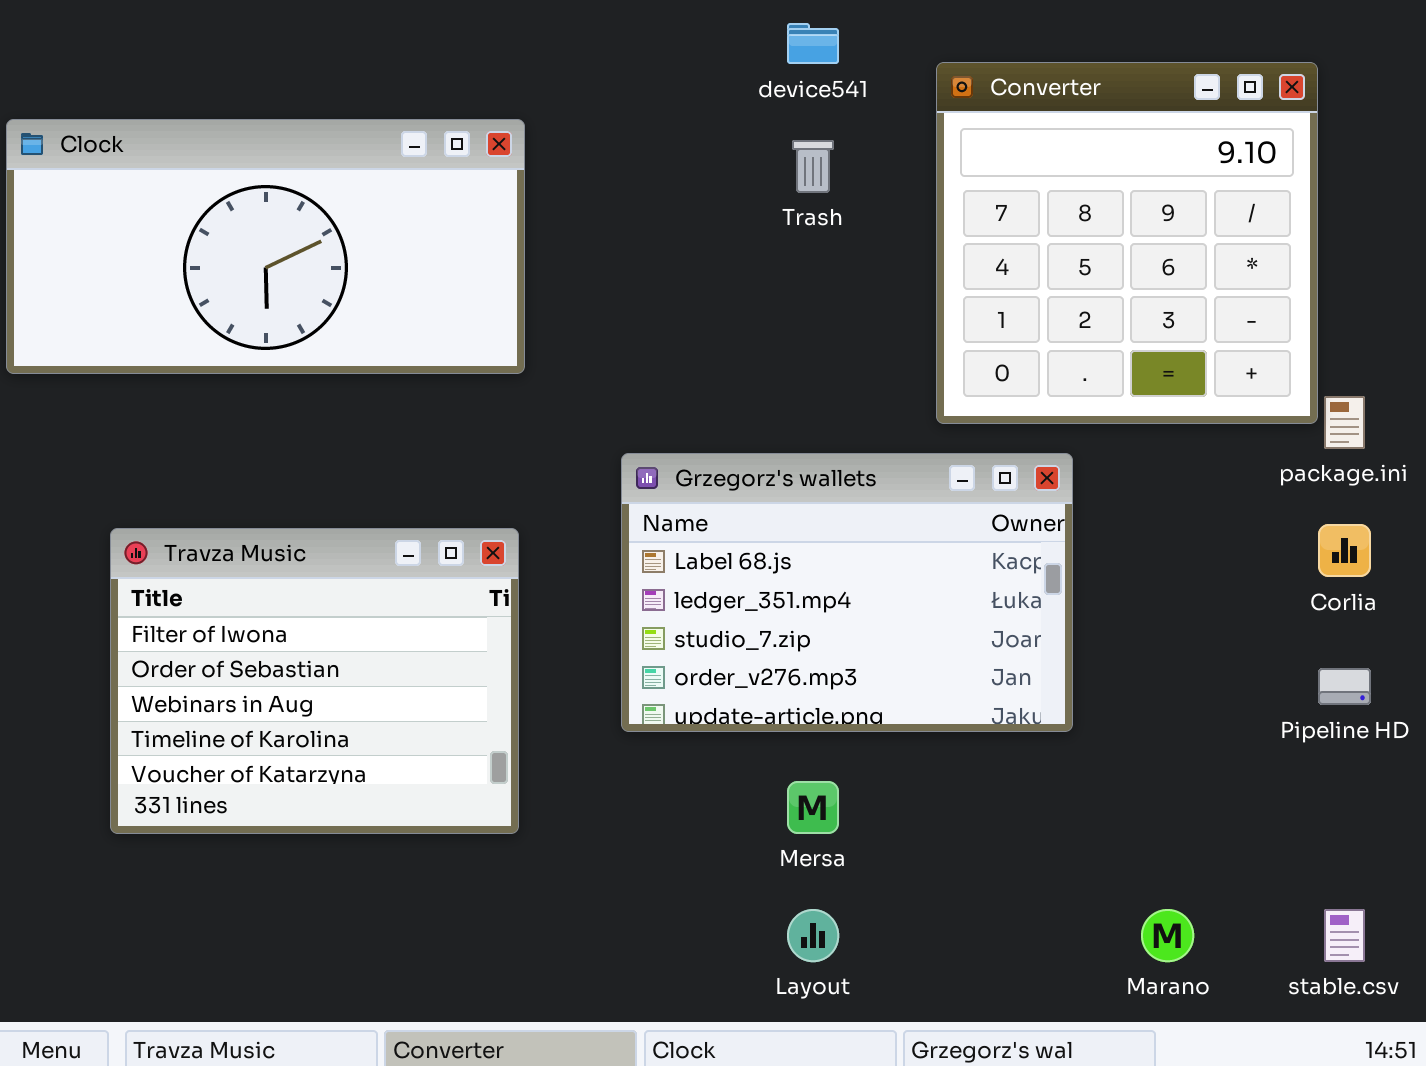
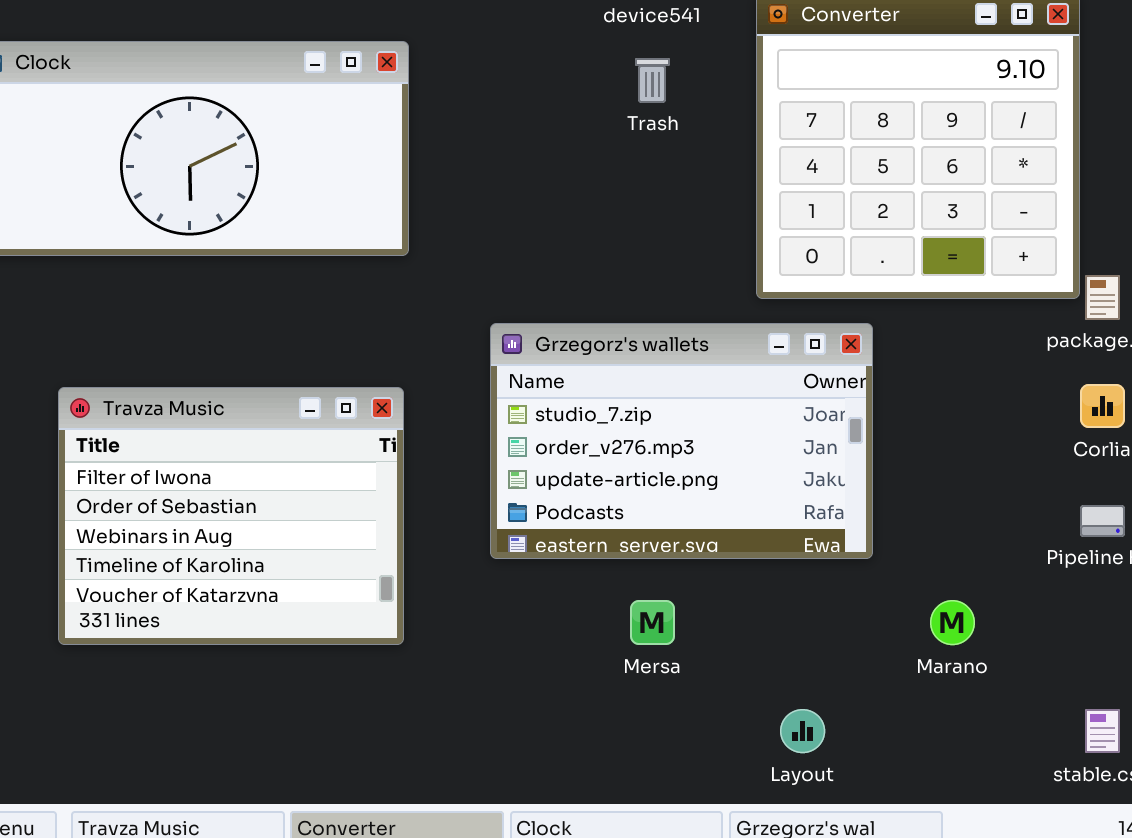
Grzegorz's wallets: [621,453,1073,732] -> [490,323,873,559], scrolled down 2 rows
Layout: [787,909,839,962] -> [780,709,825,753], moved
Marano: [1141,909,1194,962] -> [930,600,975,645], moved

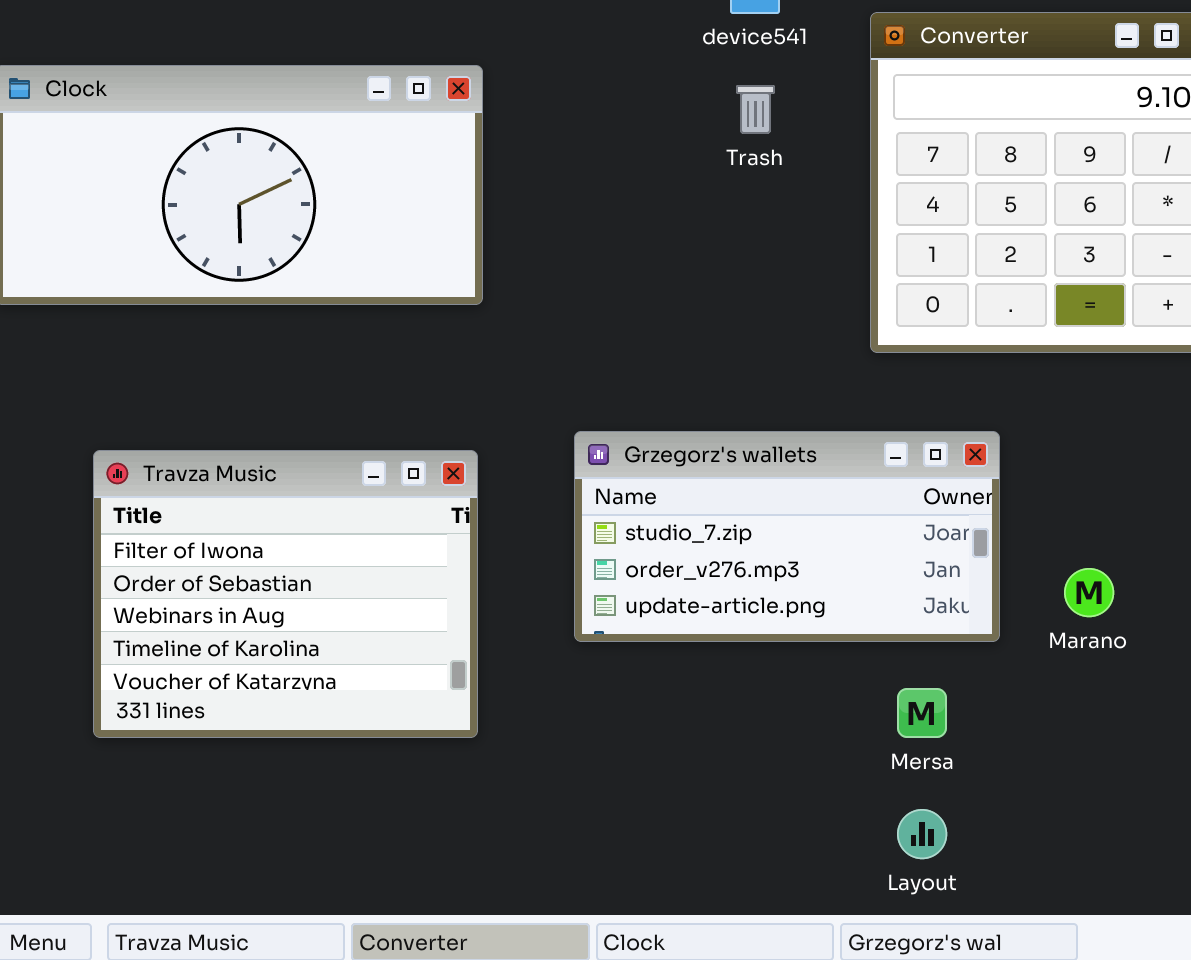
Grzegorz's wallets: [490,323,873,559] -> [574,431,1000,642], resized
Mersa: [630,600,675,645] -> [897,688,947,738], moved
Marano: [930,600,975,645] -> [1064,568,1114,617], moved

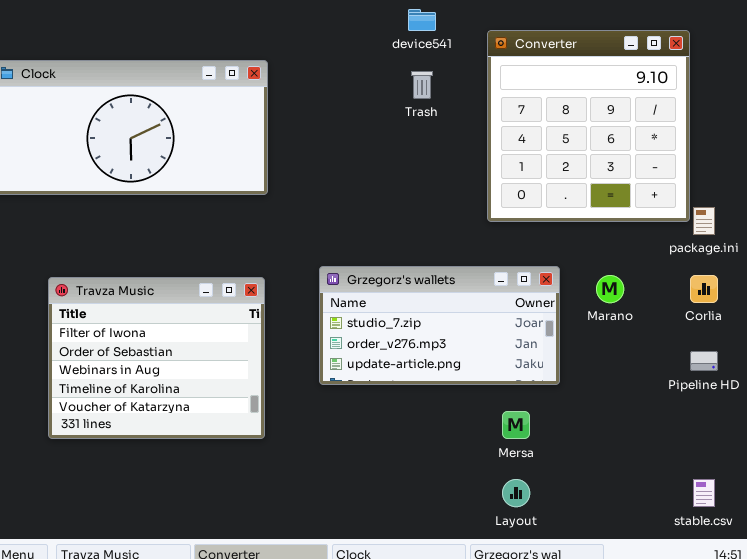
Marano: [1064,568,1114,617] -> [596,275,624,303], moved

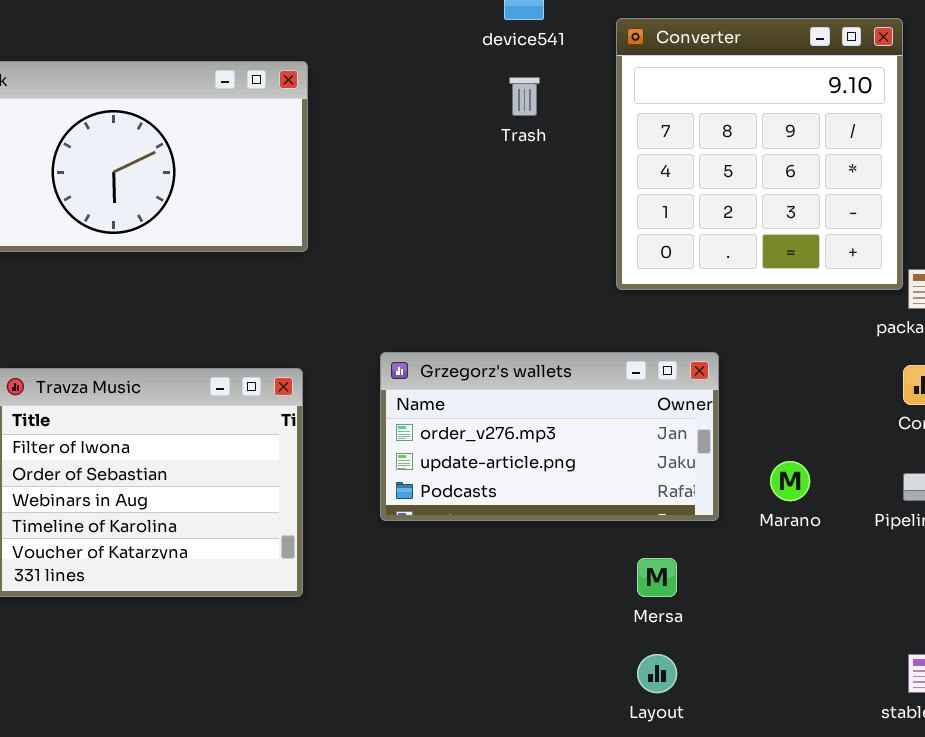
Grzegorz's wallets: [319,266,560,385] -> [380,352,719,521], scrolled down 1 row
Marano: [596,275,624,303] -> [770,461,810,501], moved

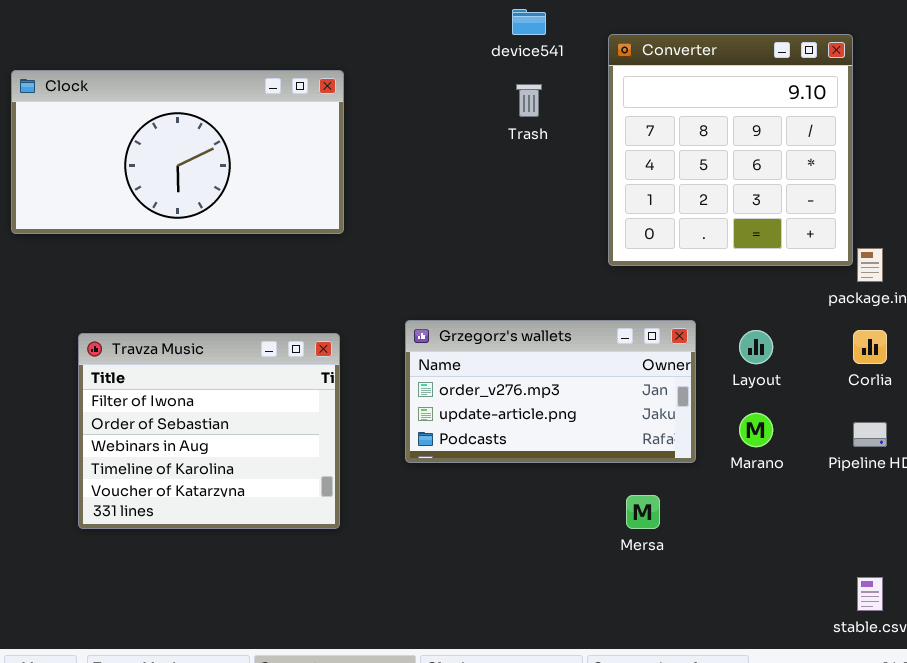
Layout: [637,654,677,693] -> [739,330,773,364], moved

